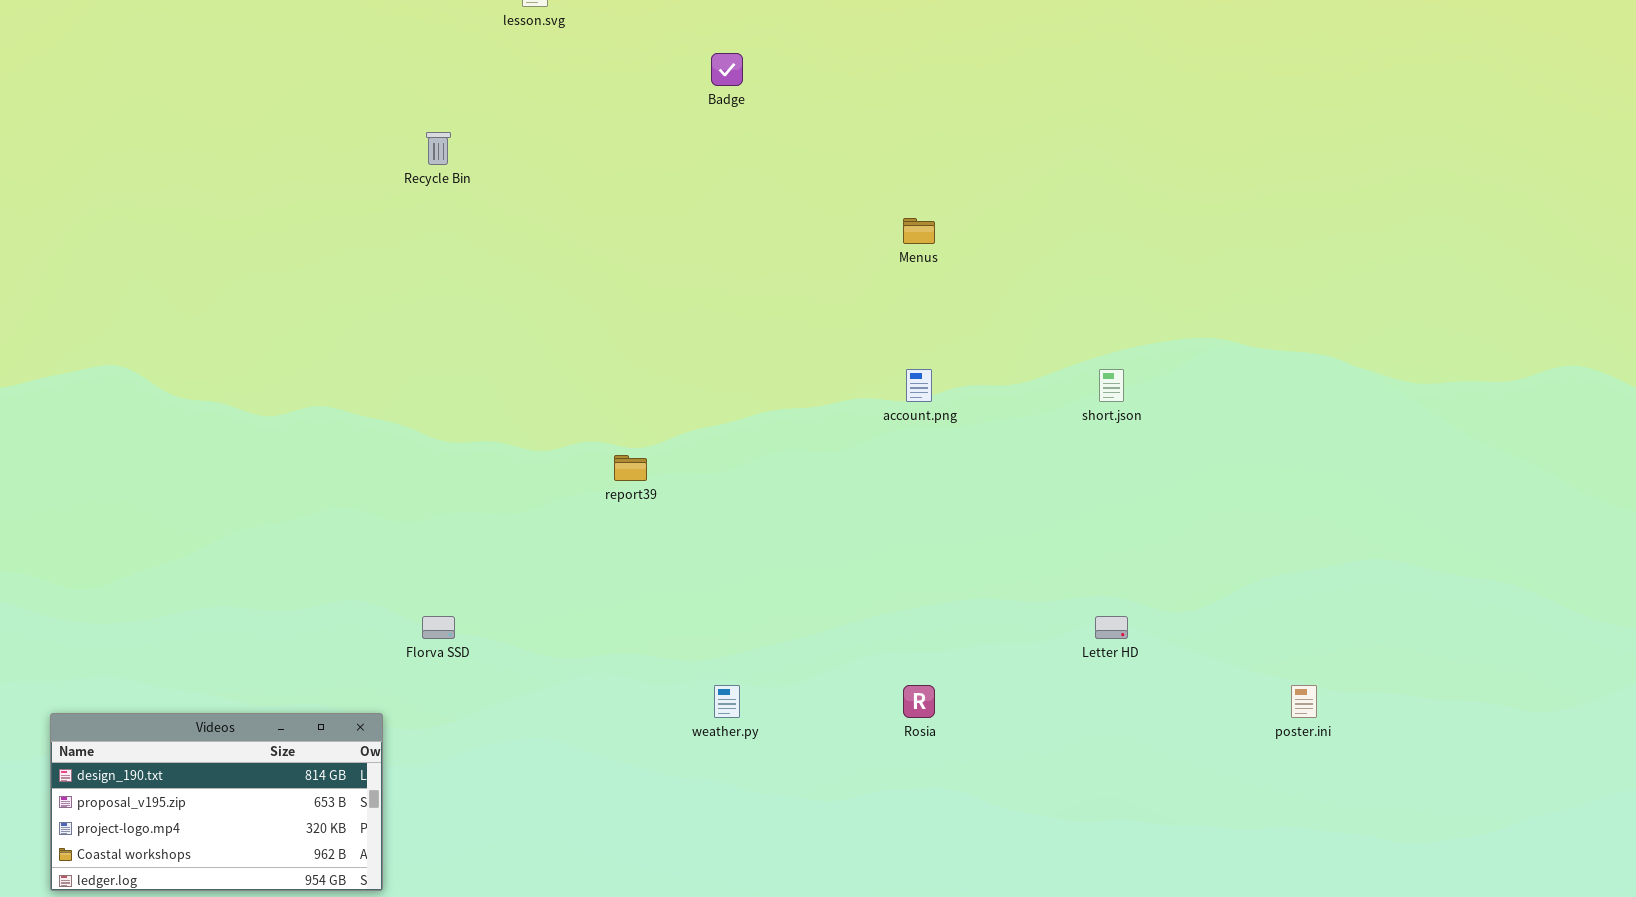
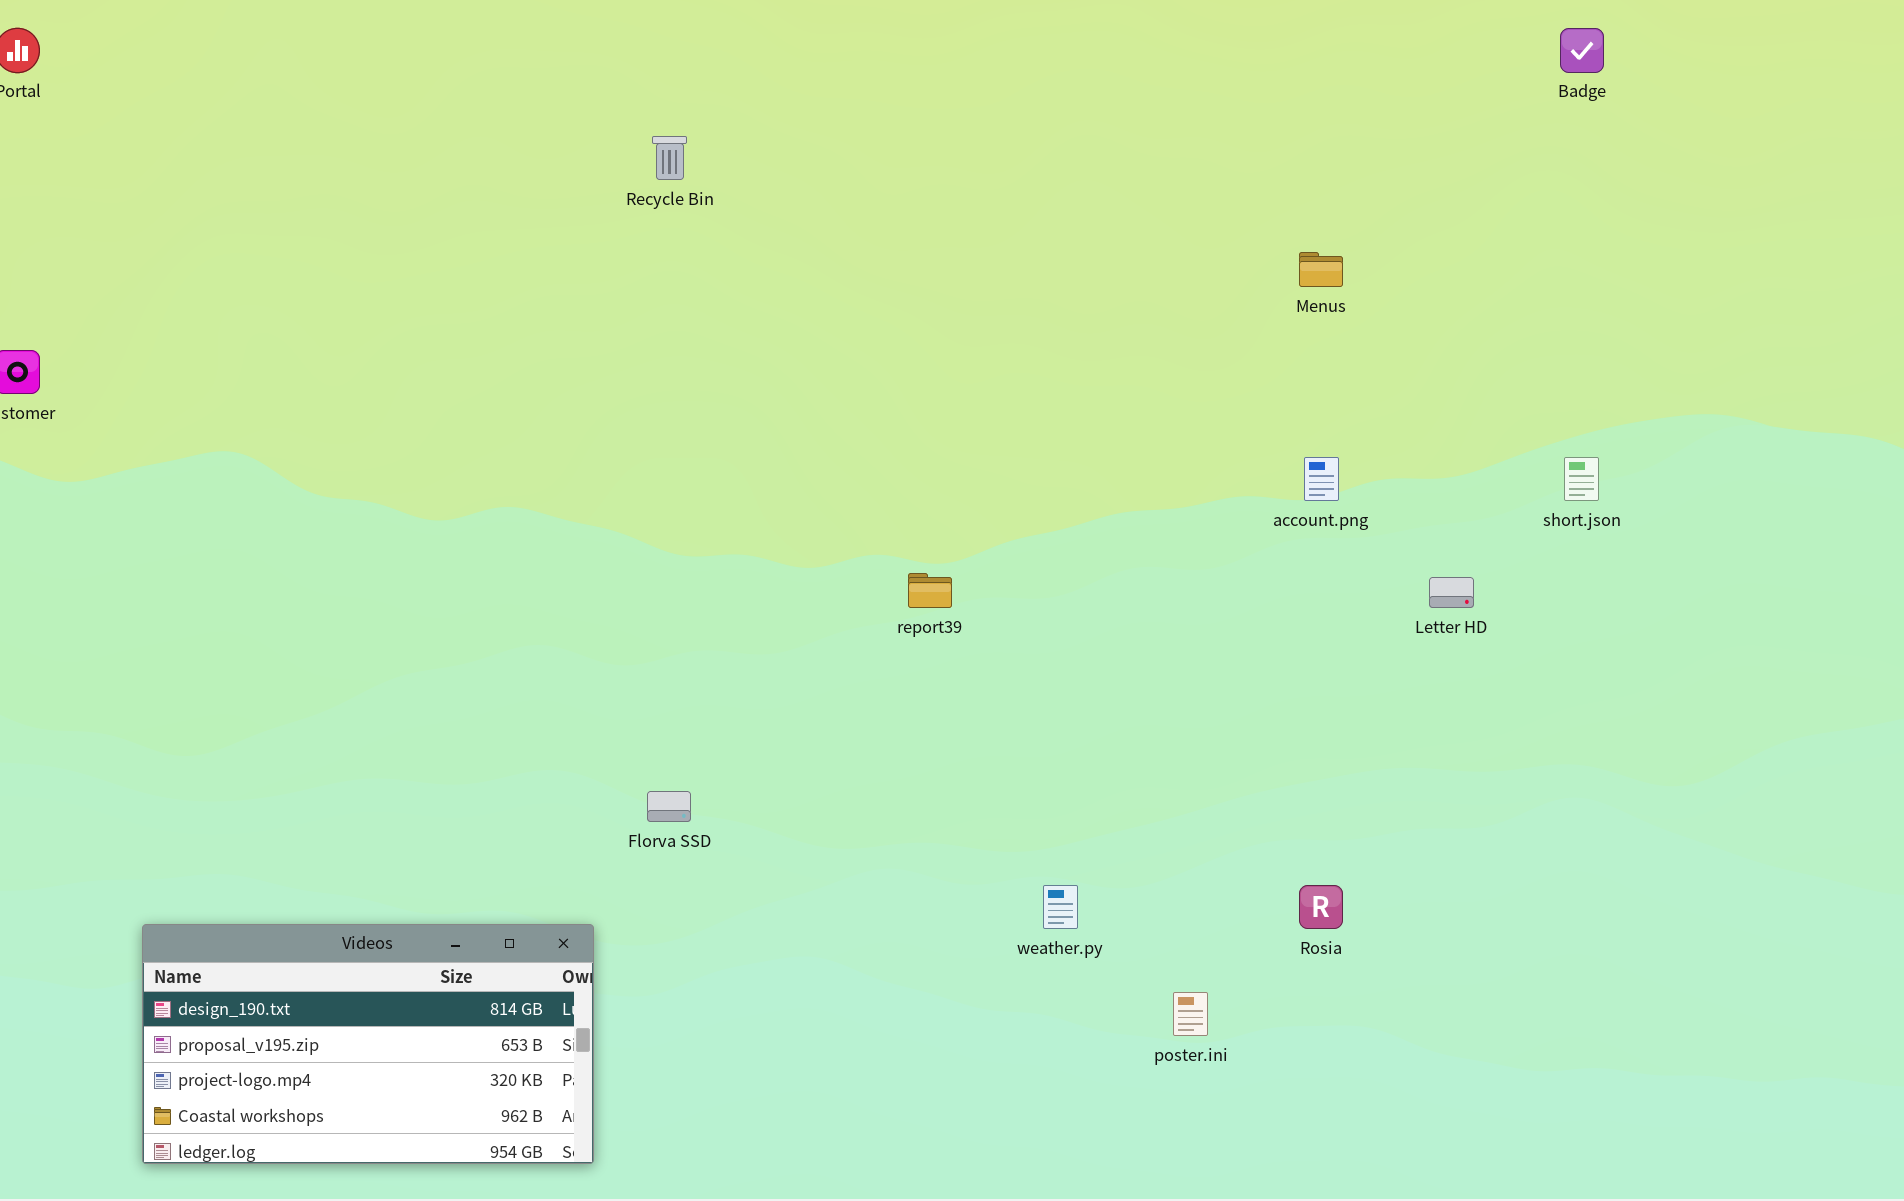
Badge: [711,53,743,86] -> [1560,28,1604,73], moved
Letter HD: [1095,616,1128,639] -> [1429,577,1474,608], moved
poster.ini: [1291,685,1317,718] -> [1173,992,1208,1036], moved

